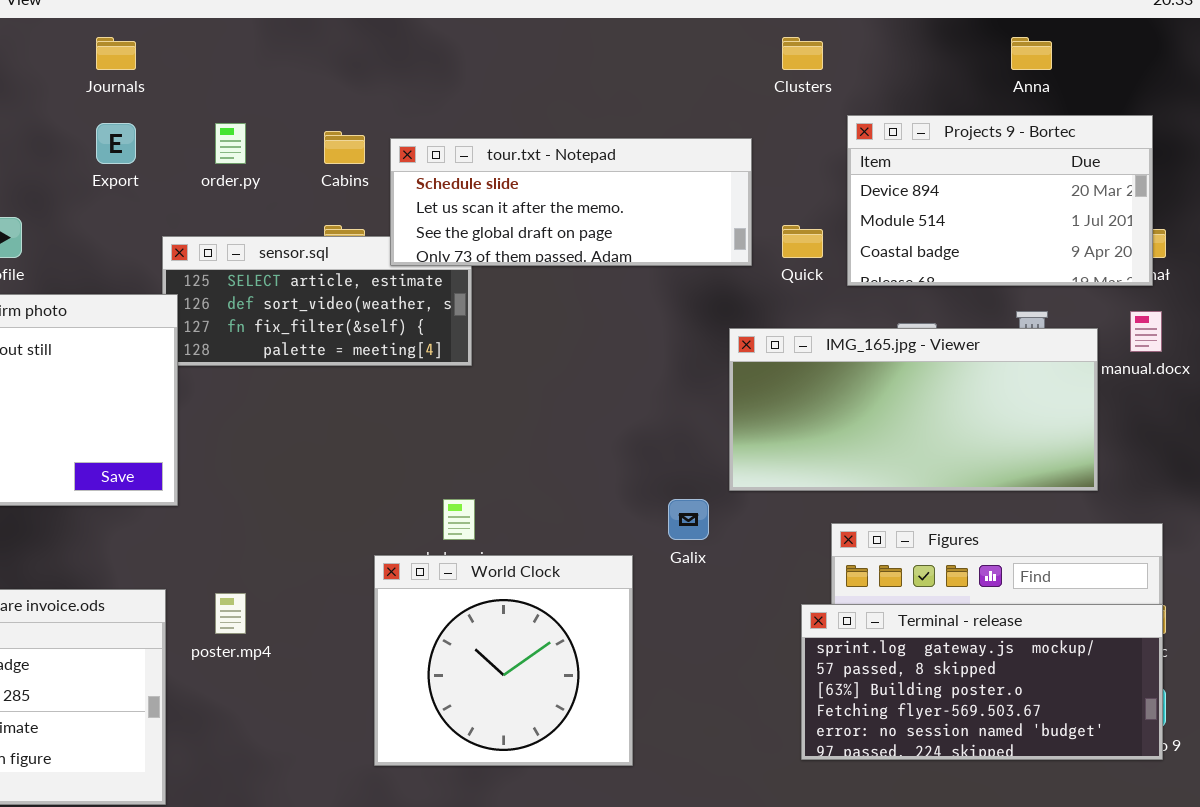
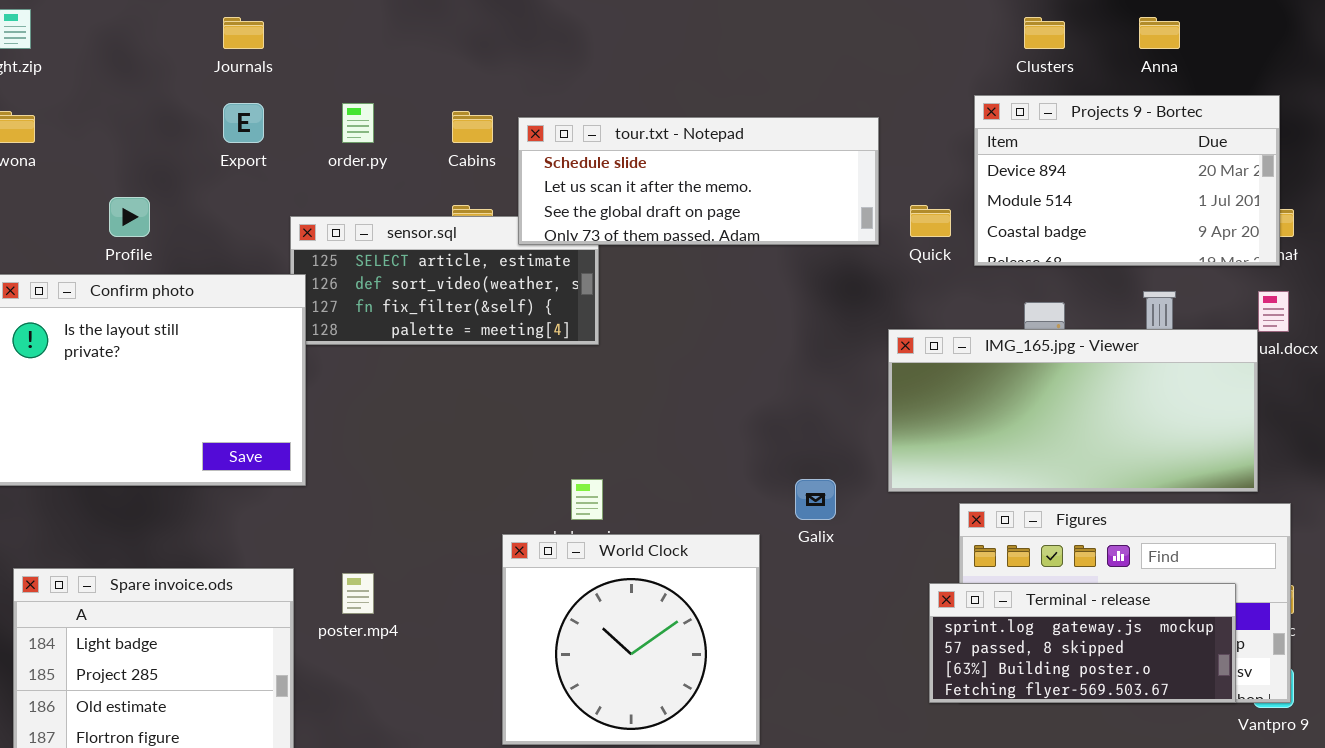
Clusters: [782,37,823,70] -> [1024,17,1065,49], moved
IMG_165.jpg - Viewer: [729,328,1098,491] -> [888,329,1258,492], moved
Terminal - release: [801,604,1163,760] -> [929,583,1236,703], resized

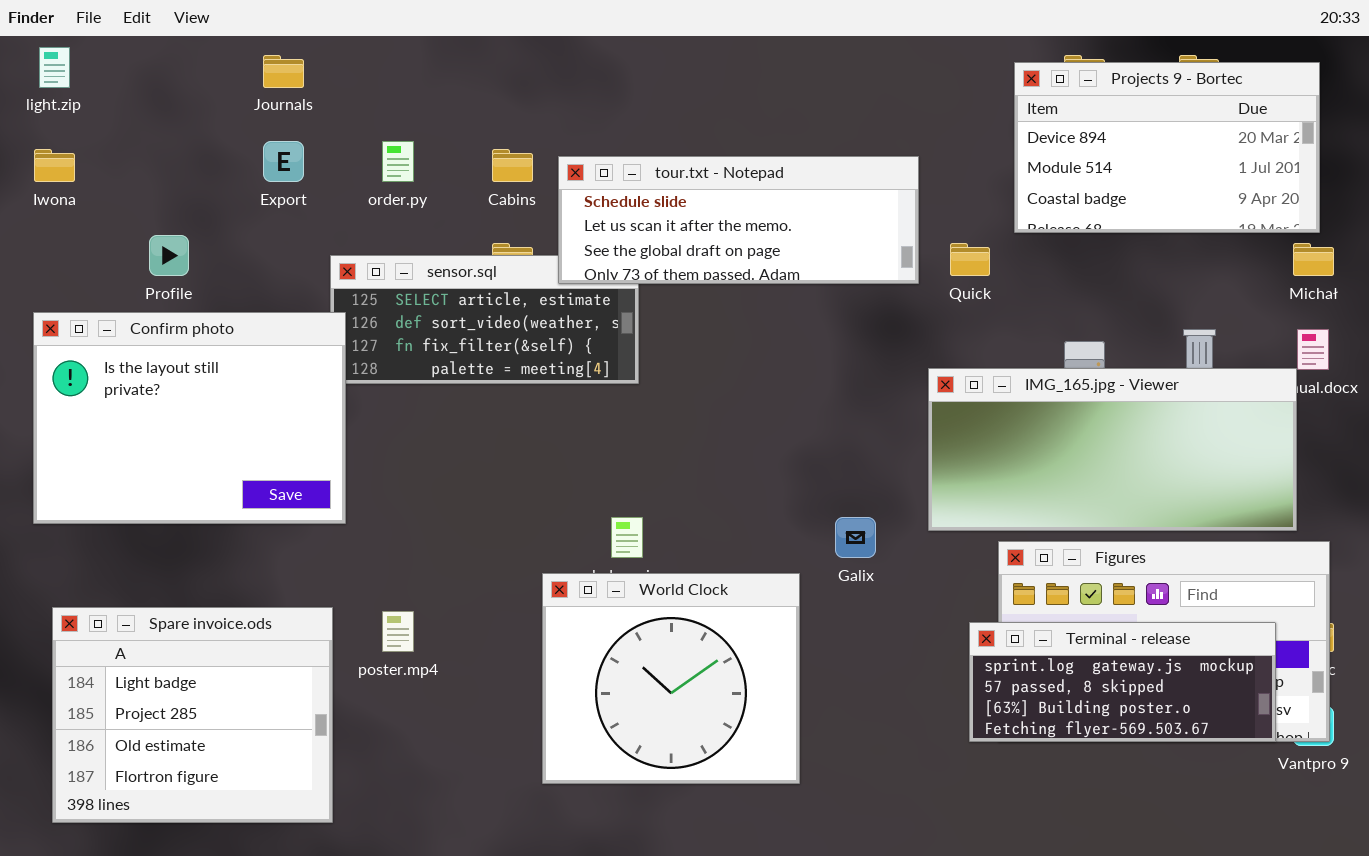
Projects 9 - Bortec: [974,95,1280,266] -> [1014,62,1320,233], moved

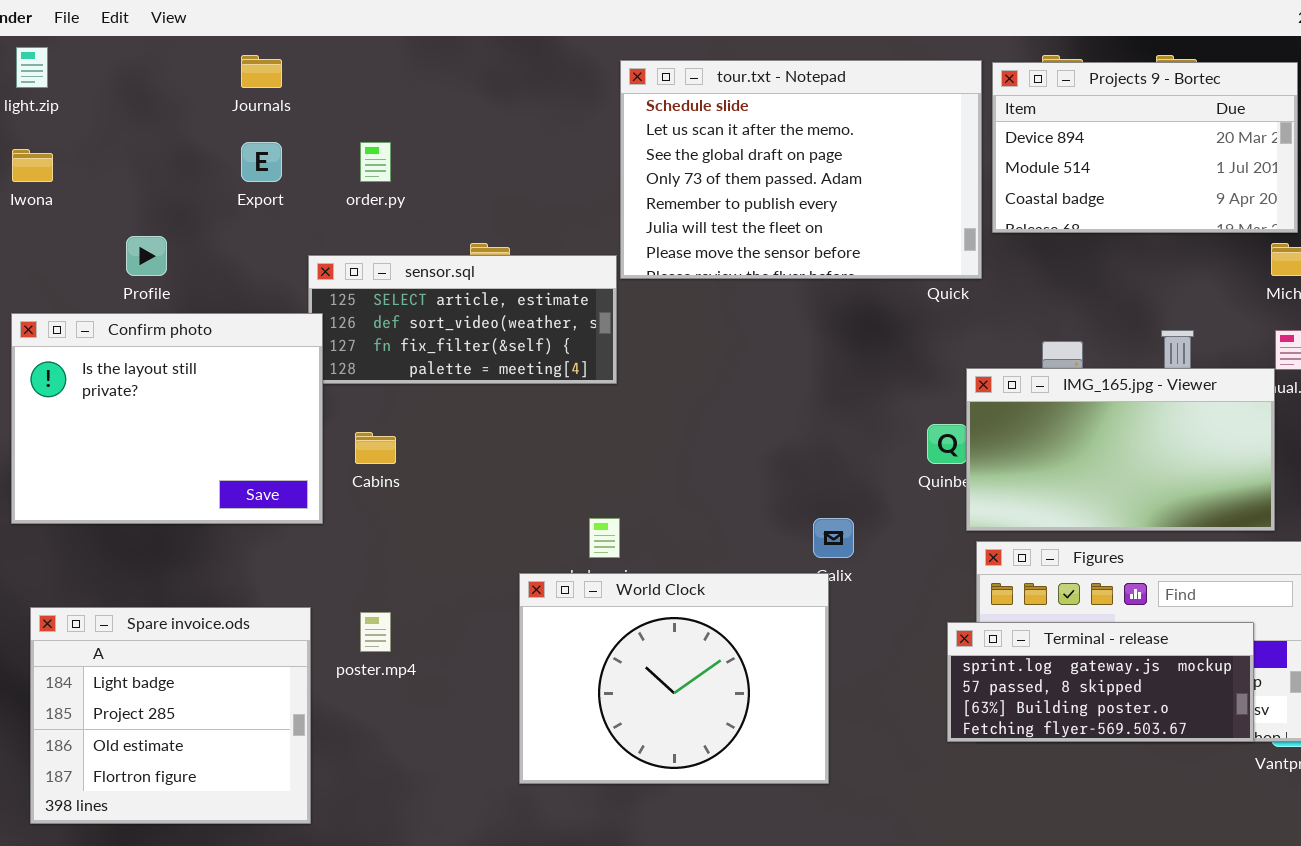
Cabins: [492,149,533,182] -> [355,432,396,464], moved
tour.txt - Notepad: [558,156,919,284] -> [620,60,982,279], moved, resized
IMG_165.jpg - Viewer: [928,368,1297,531] -> [966,368,1275,531], resized
World Clock: [542,573,800,784] -> [519,573,829,784], resized

